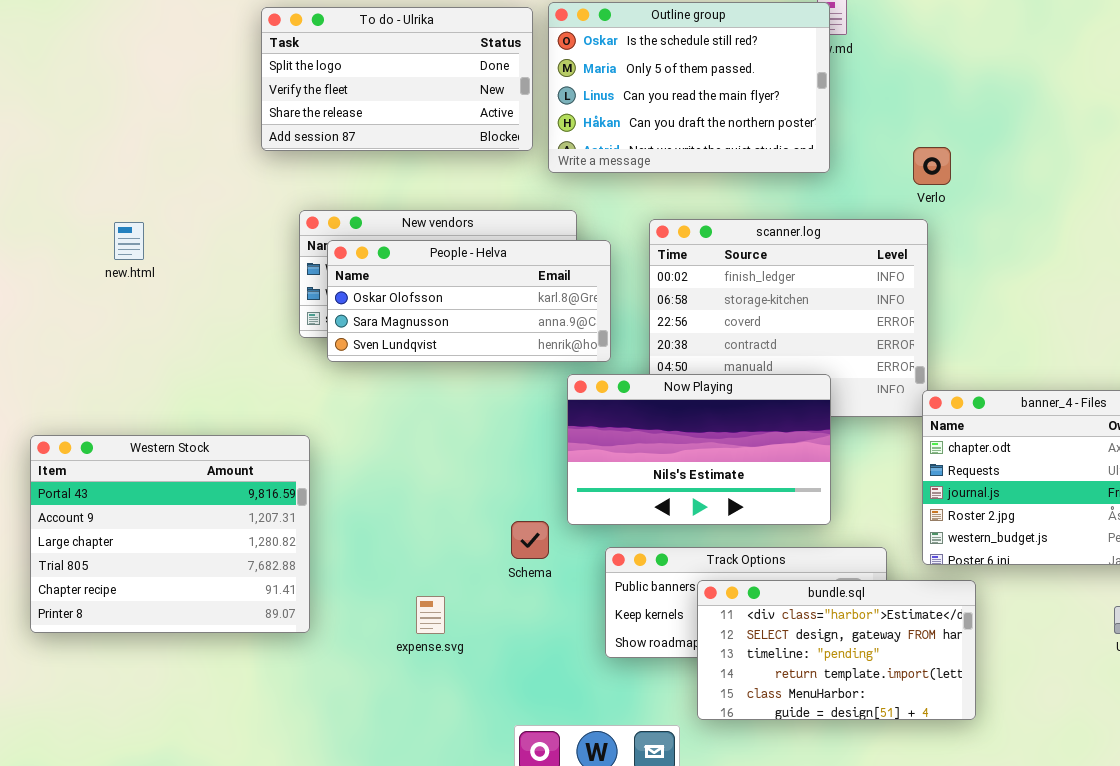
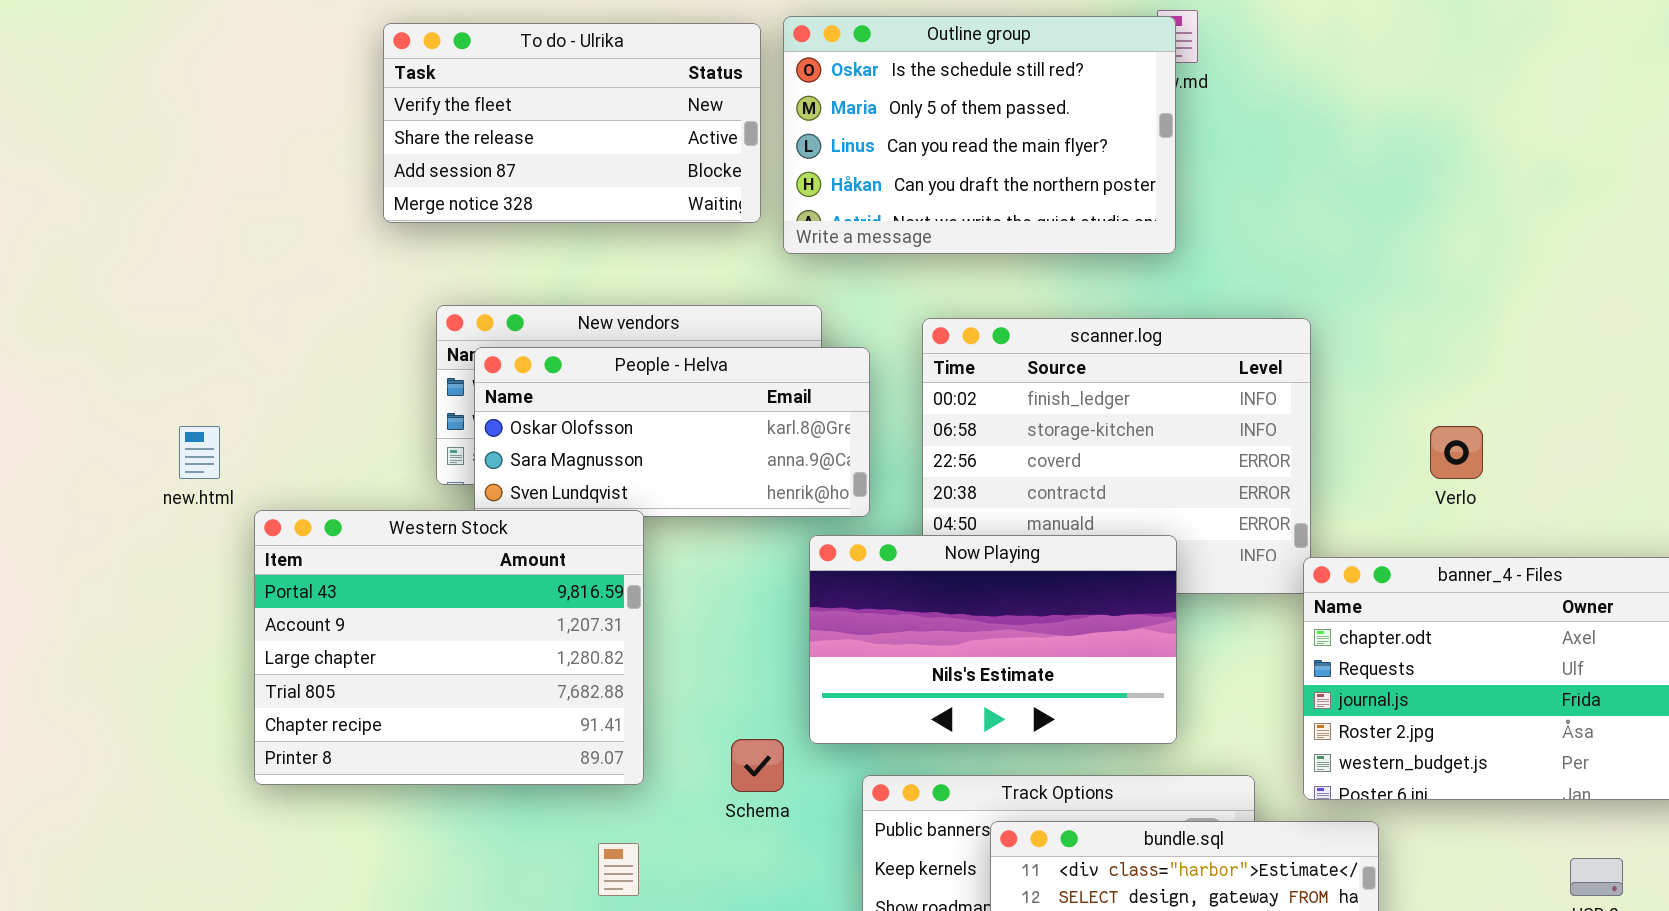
To do - Ulrika: [261,7,533,151] -> [383,23,761,223], scrolled down 1 row
Verlo: [913,147,951,185] -> [1430,426,1483,479], moved
new.html: [114,222,144,260] -> [179,426,220,479], moved
Western Stock: [30,435,310,633] -> [254,510,644,785], moved

